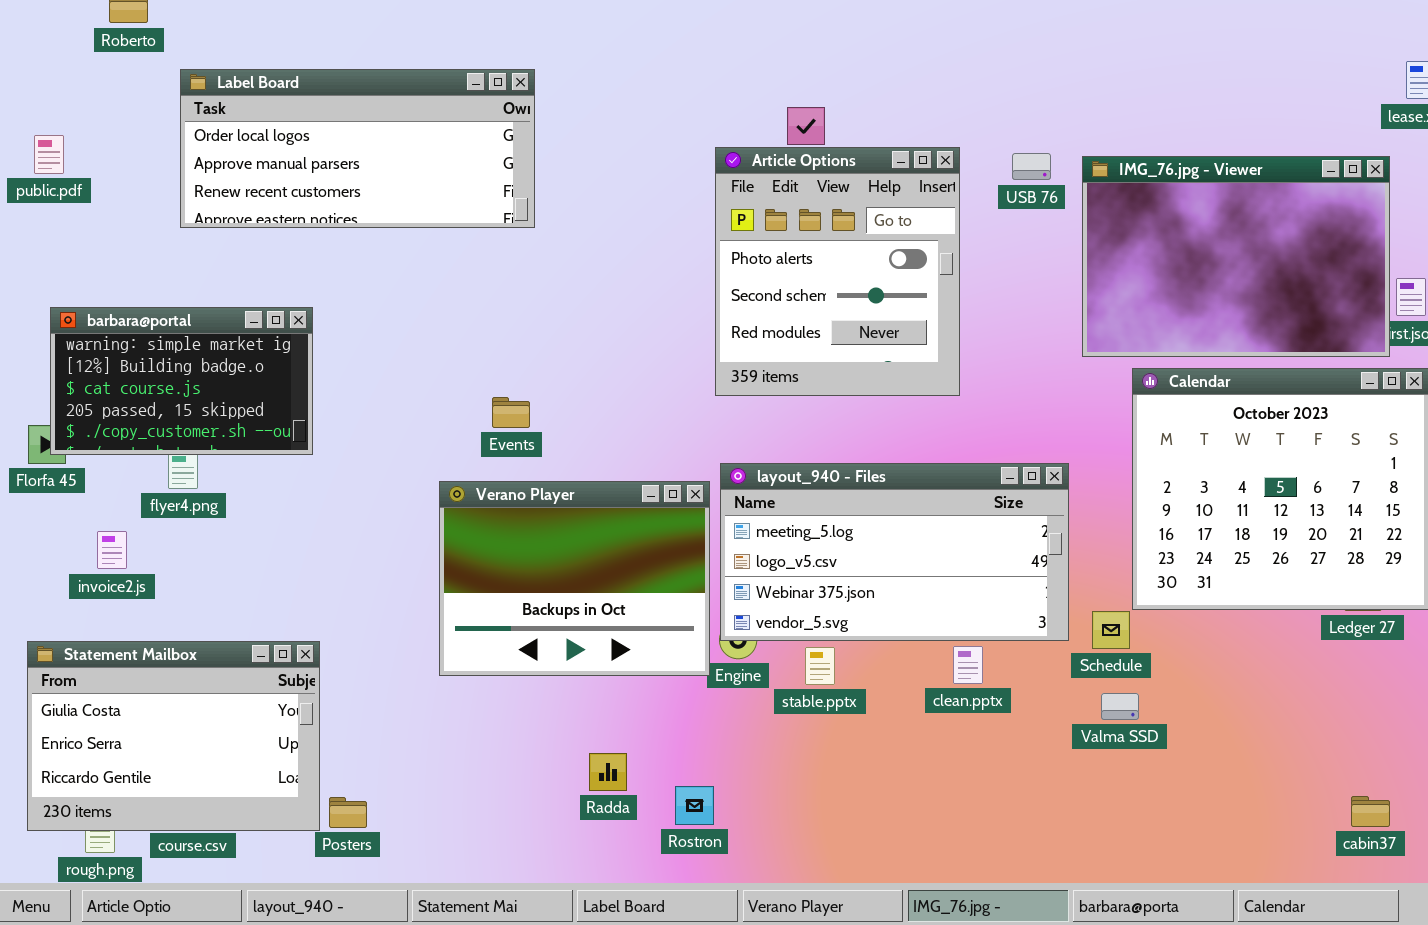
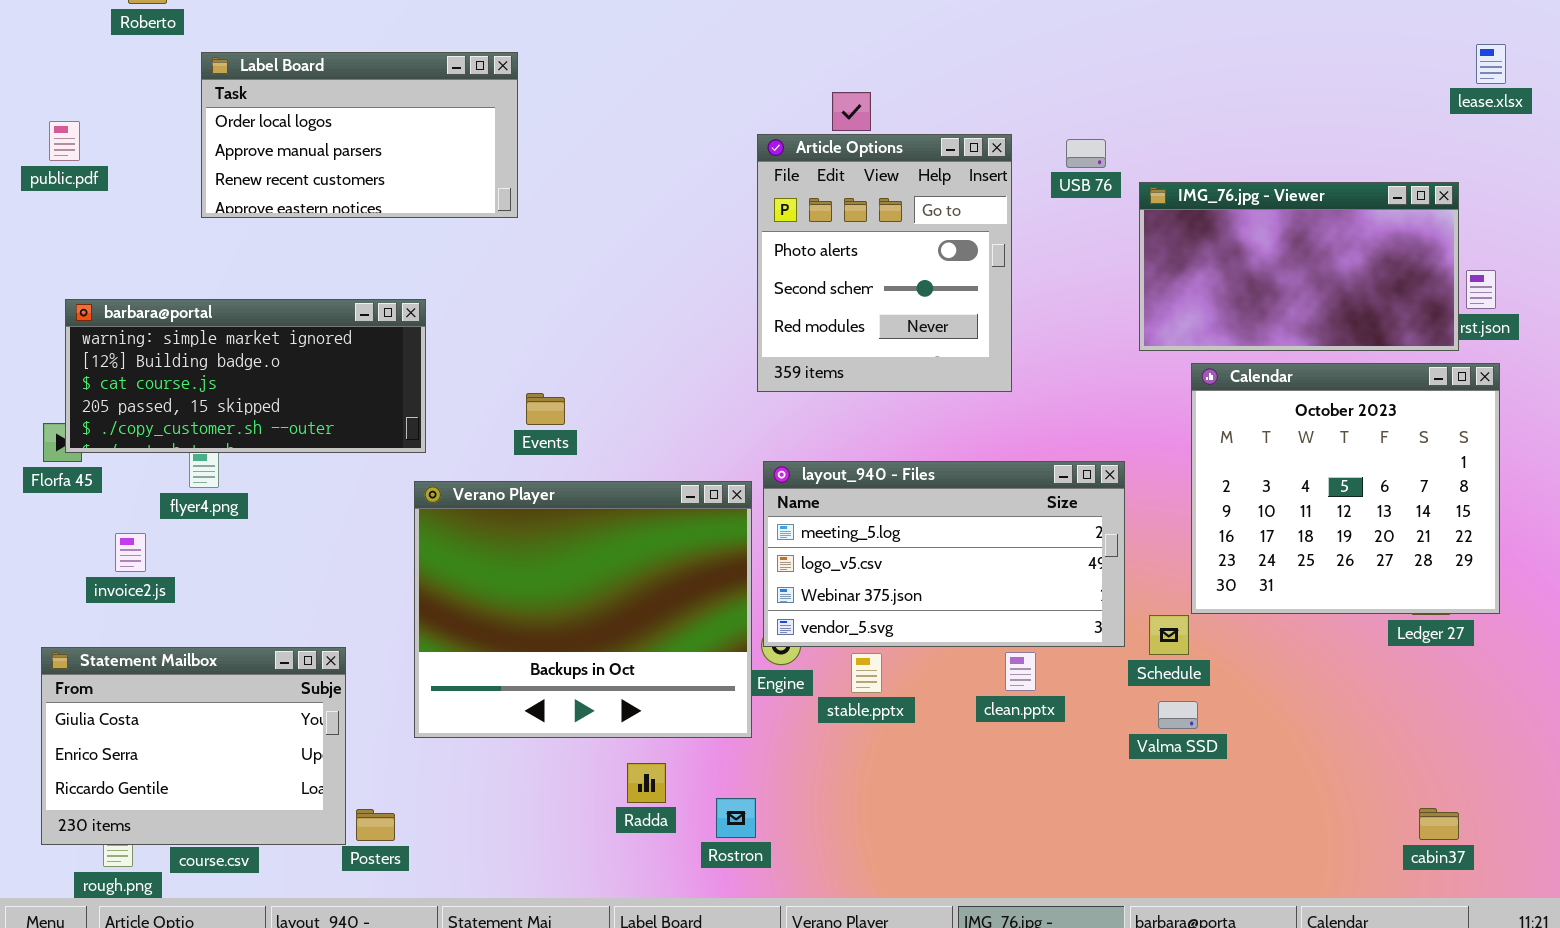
Label Board: [180,69,535,228] -> [201,52,518,218], resized
IMG_76.jpg - Viewer: [1082,156,1390,357] -> [1139,182,1459,351], resized
barbara@portal: [50,307,313,455] -> [65,299,426,453], resized
Verano Player: [439,481,710,676] -> [414,481,752,738], resized

